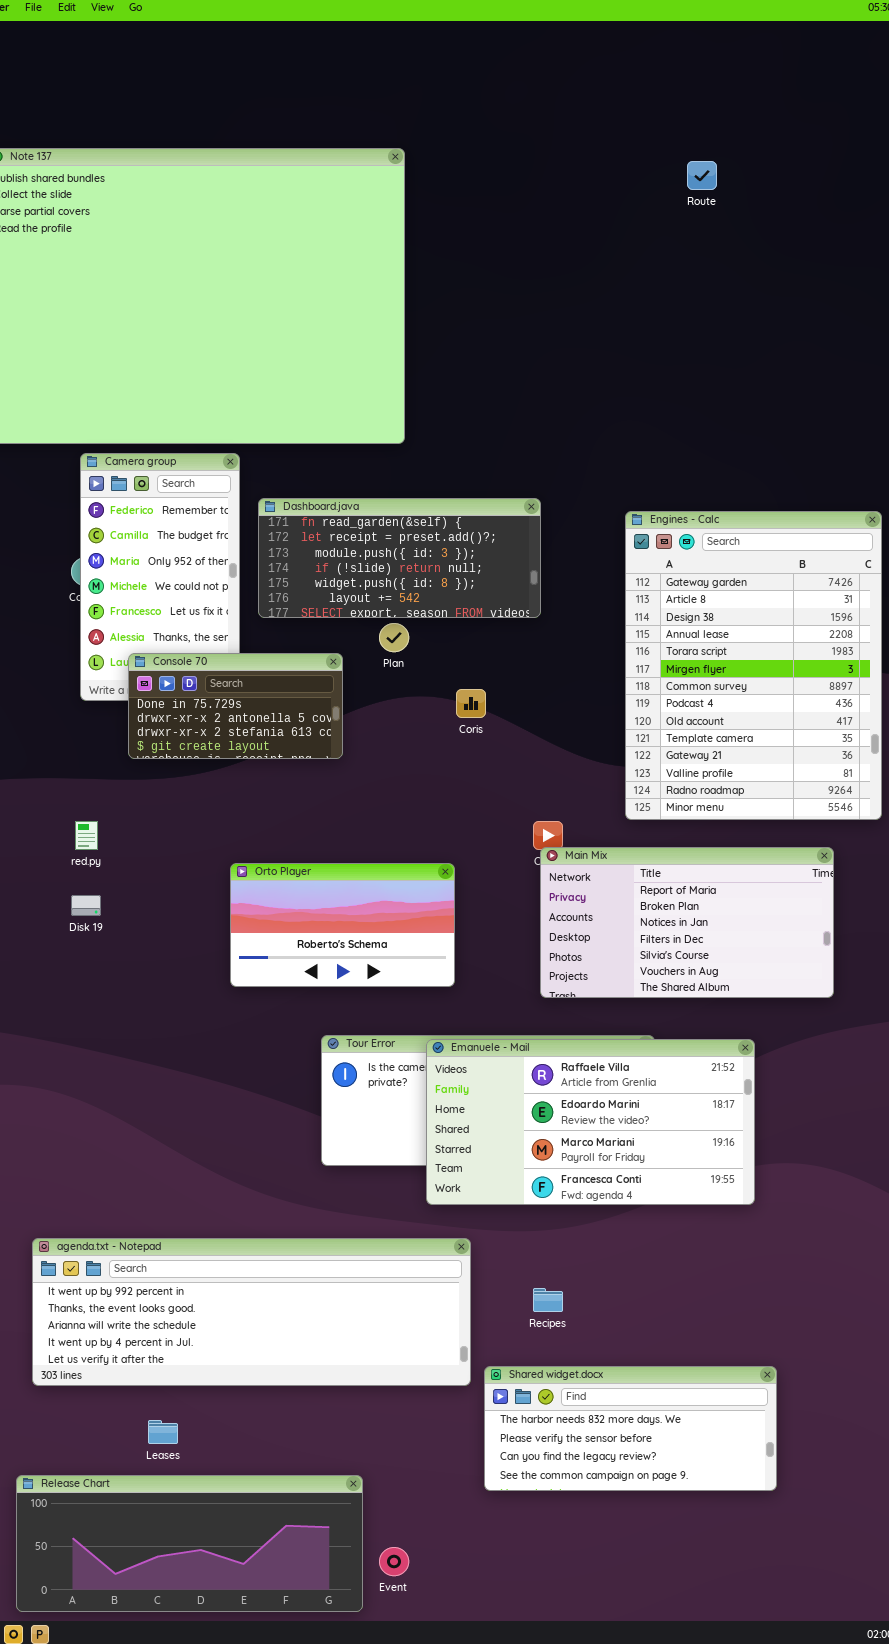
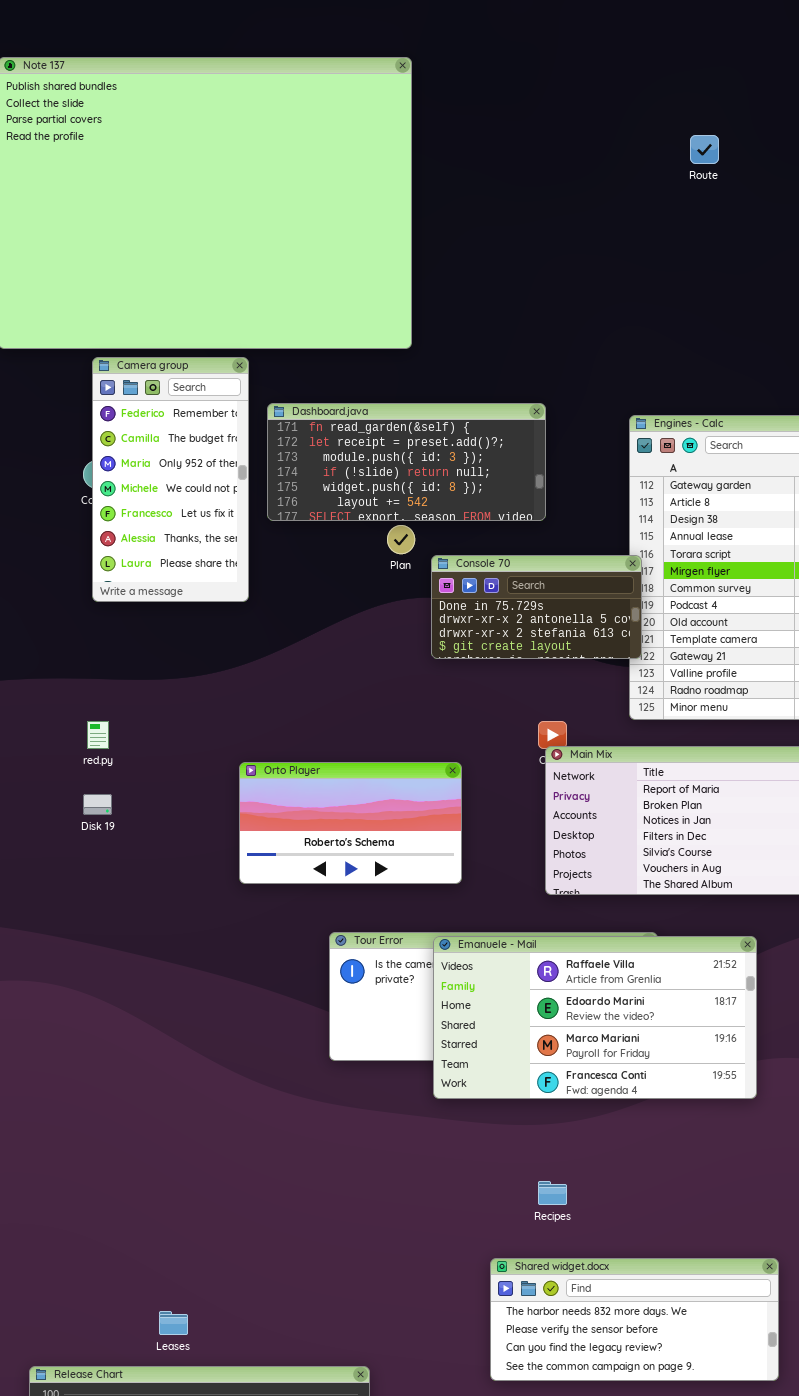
Route: [687,161,717,190] -> [690,135,719,164], moved
Console 70: [128,653,343,759] -> [431,555,642,659], moved
agenda.txt - Notepad: [32,1238,471,1386] -> none, closed

